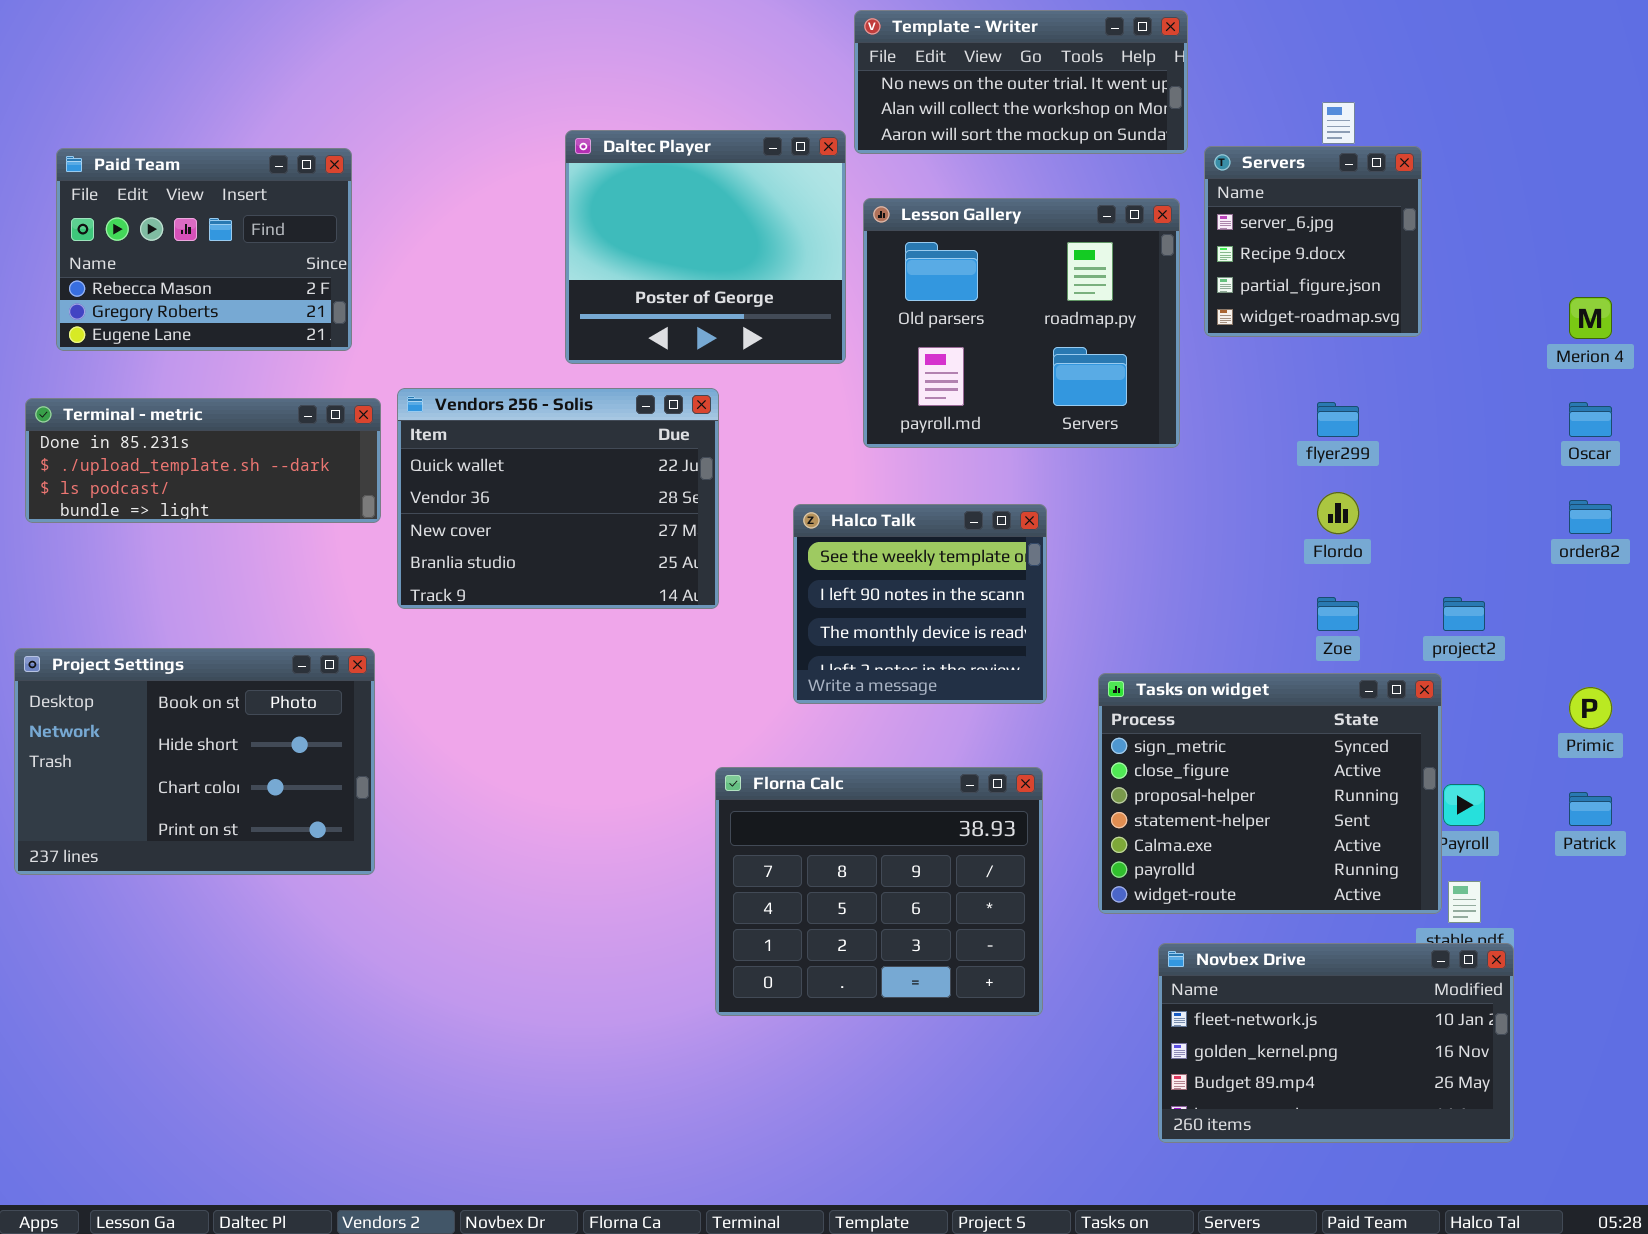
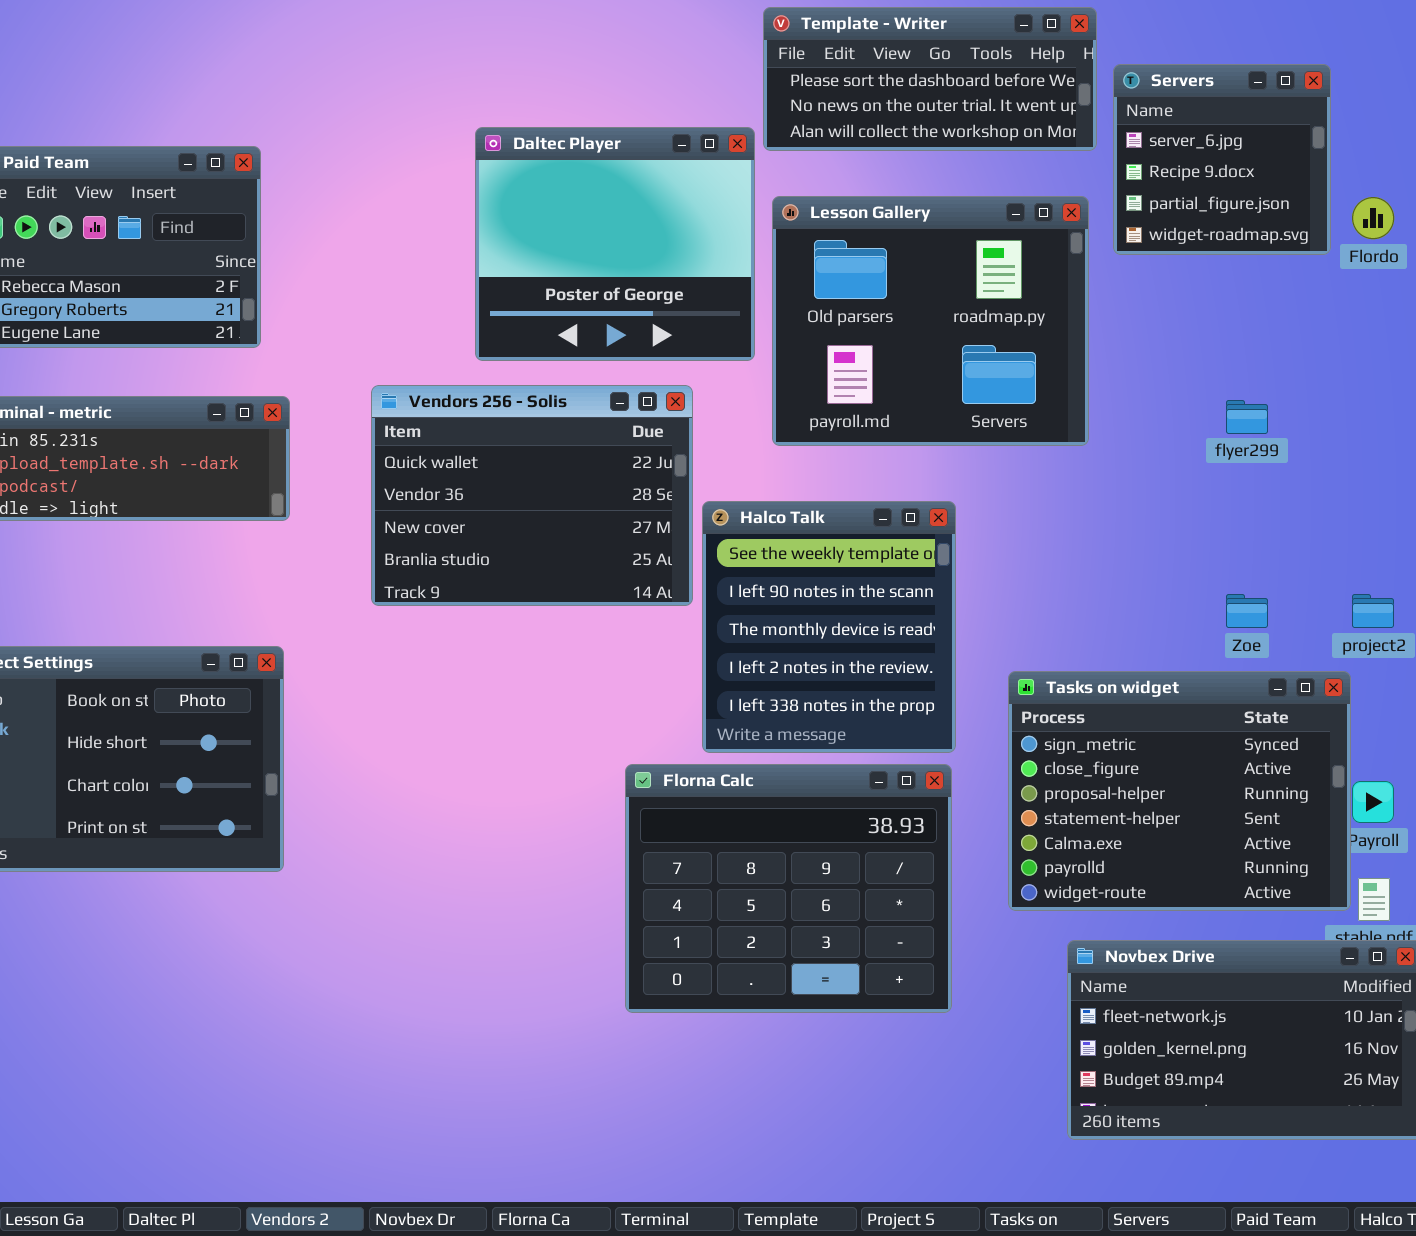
Template - Writer: [854,10,1188,154] -> [763,7,1097,151], scrolled up 1 row
Servers: [1204,146,1422,337] -> [1113,64,1331,255], moved
Vendors 256 - Solis: [397,388,719,609] -> [371,385,693,606], moved
Flordo: [1317,492,1359,534] -> [1352,197,1394,239], moved
Halco Talk: [793,504,1047,704] -> [702,501,956,753], resized

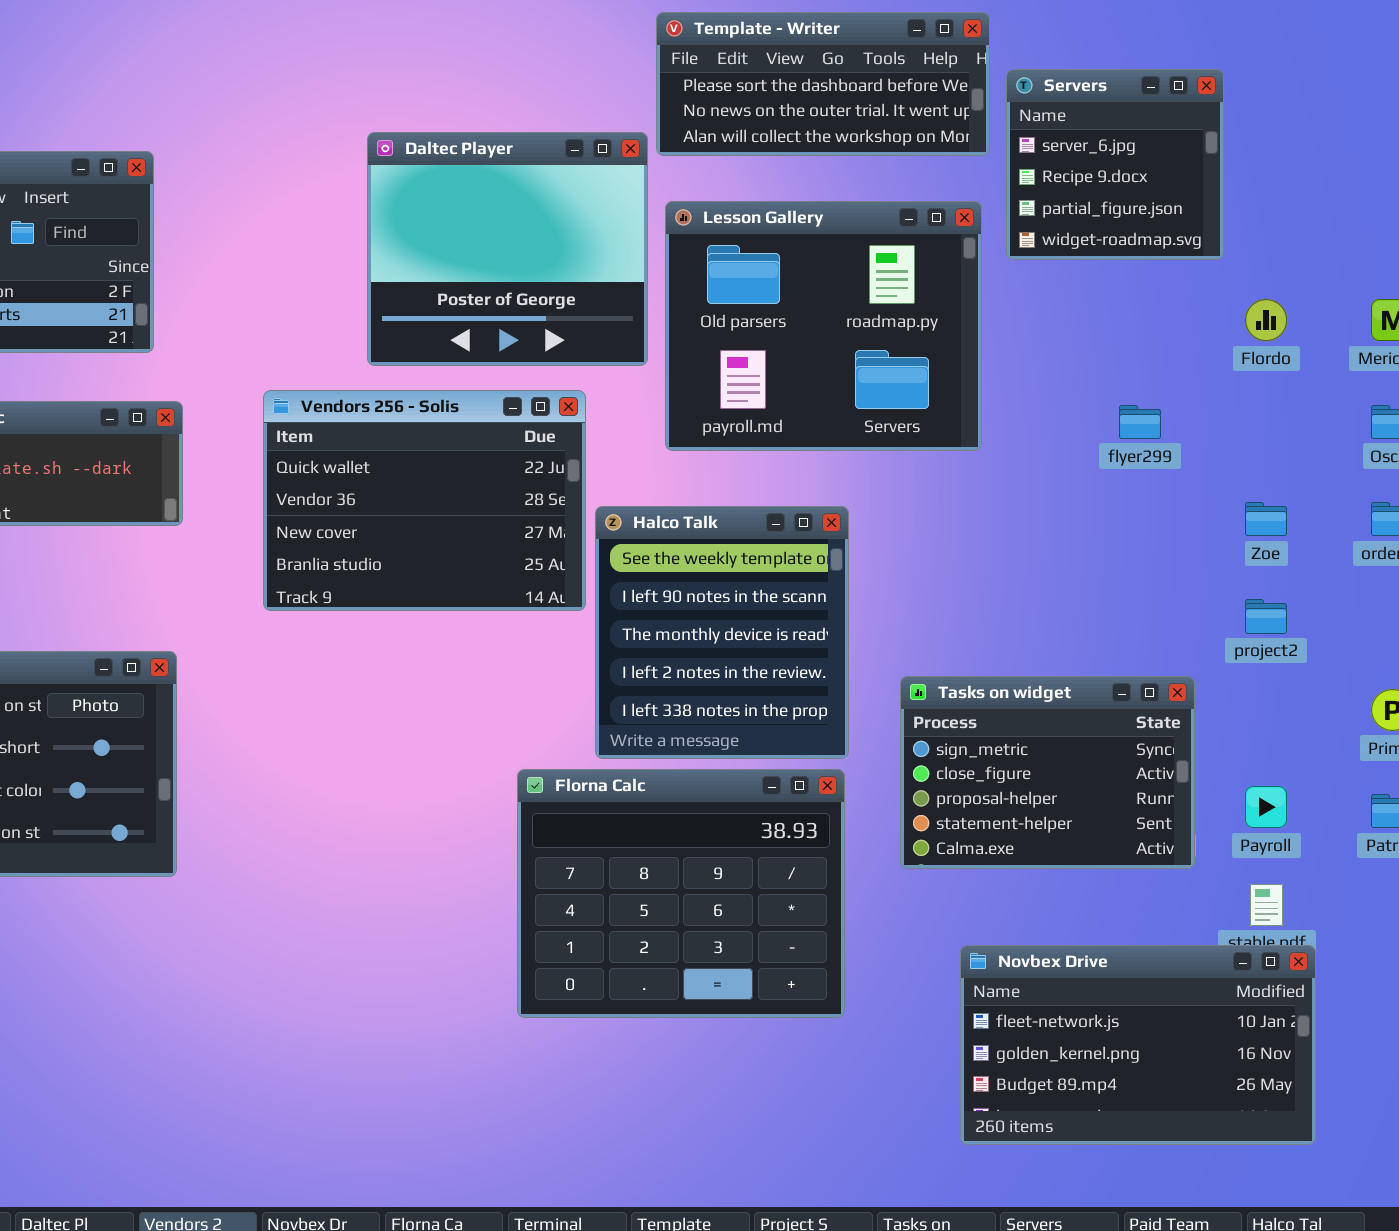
Flordo: [1352,197,1394,239] -> [1245,299,1287,341], moved
Zoe: [1226,594,1268,628] -> [1245,502,1287,536], moved
Tasks on widget: [1008,671,1351,911] -> [900,676,1195,869], resized

